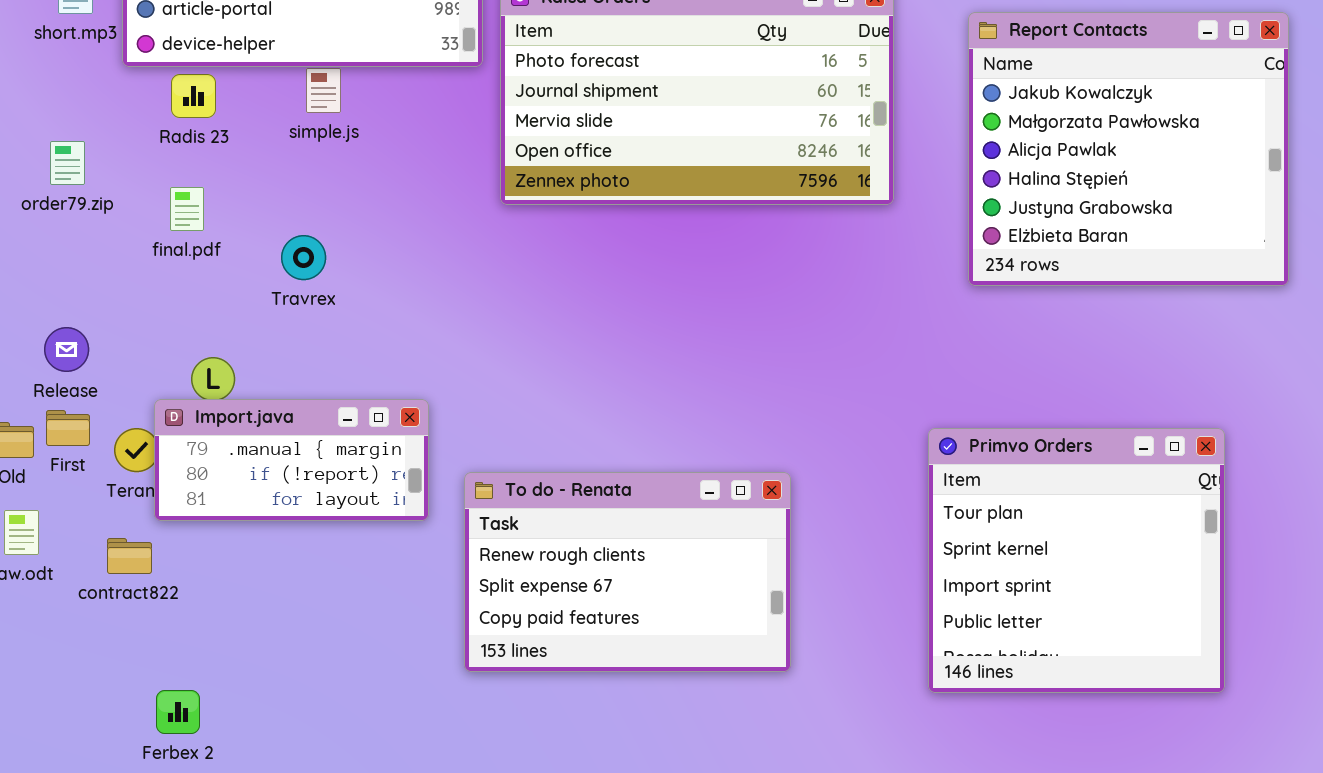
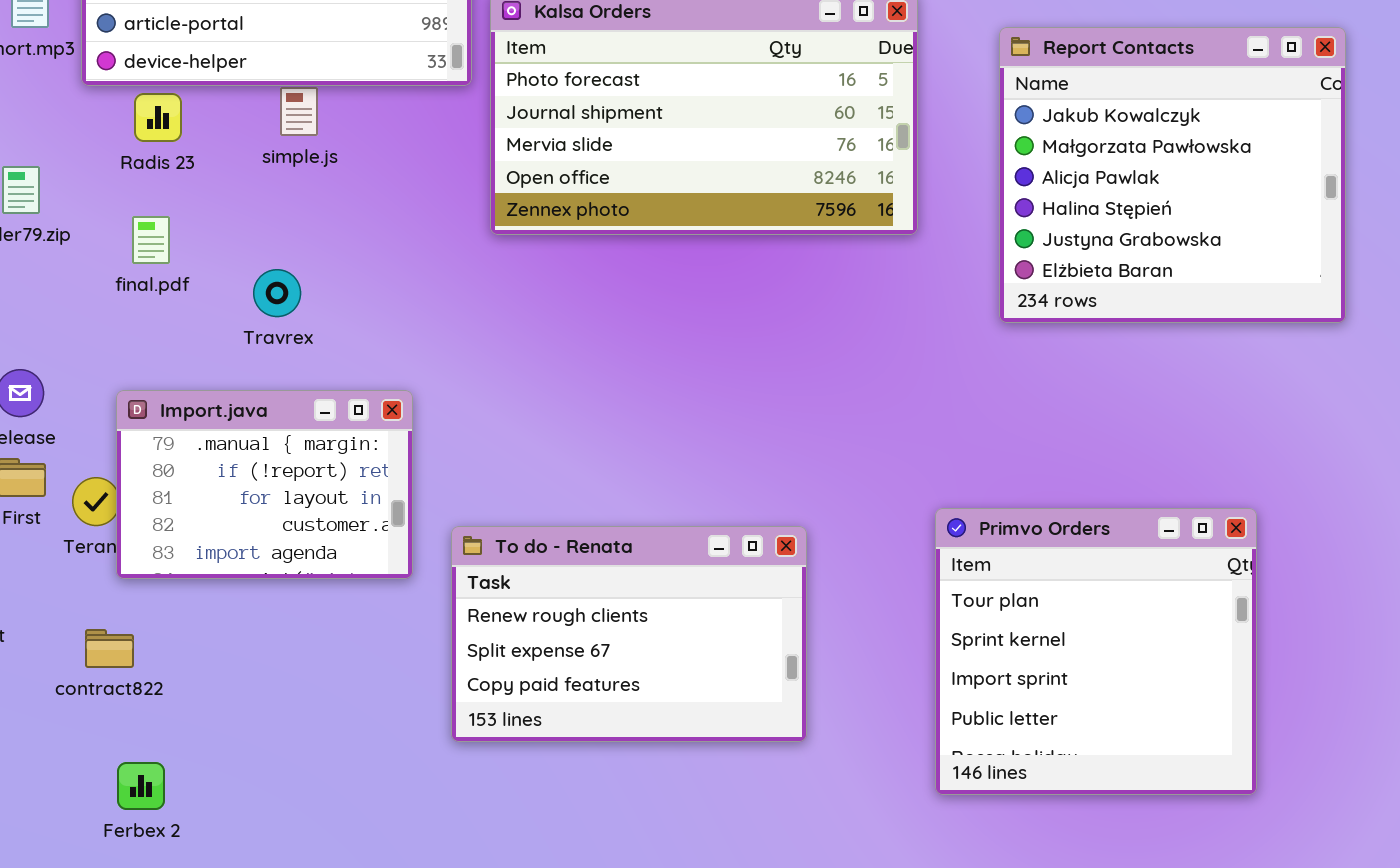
Import.java: [154,399,429,521] -> [116,390,413,579], resized
Primvo Orders: [928,428,1225,693] -> [935,508,1257,795], moved
contract822: [107,538,152,574] -> [85,629,134,668], moved

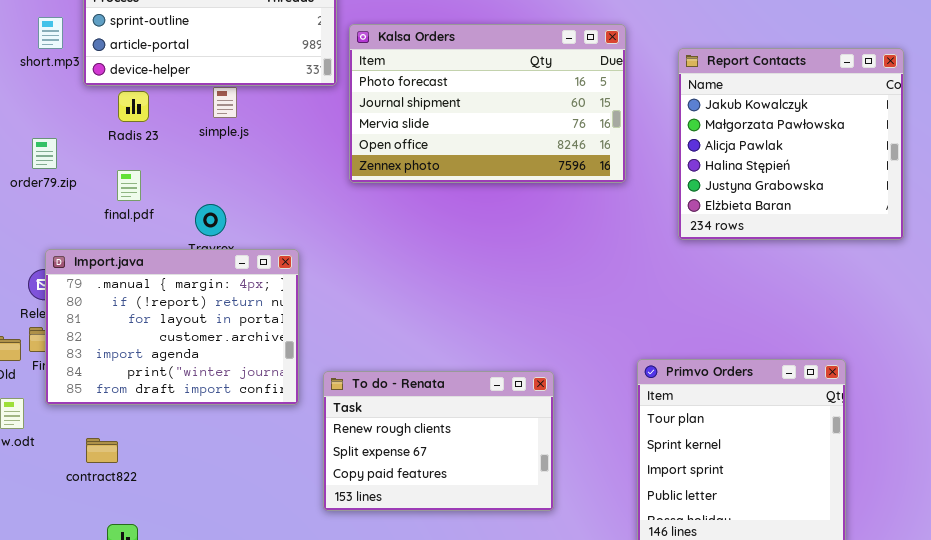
Import.java: [116,390,413,579] -> [45,249,299,405], resized

